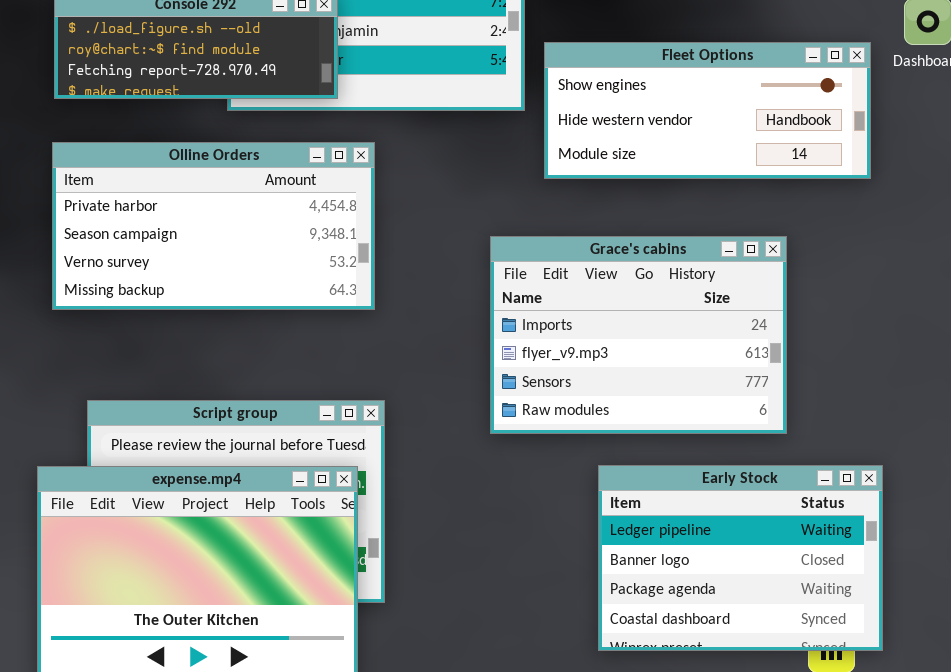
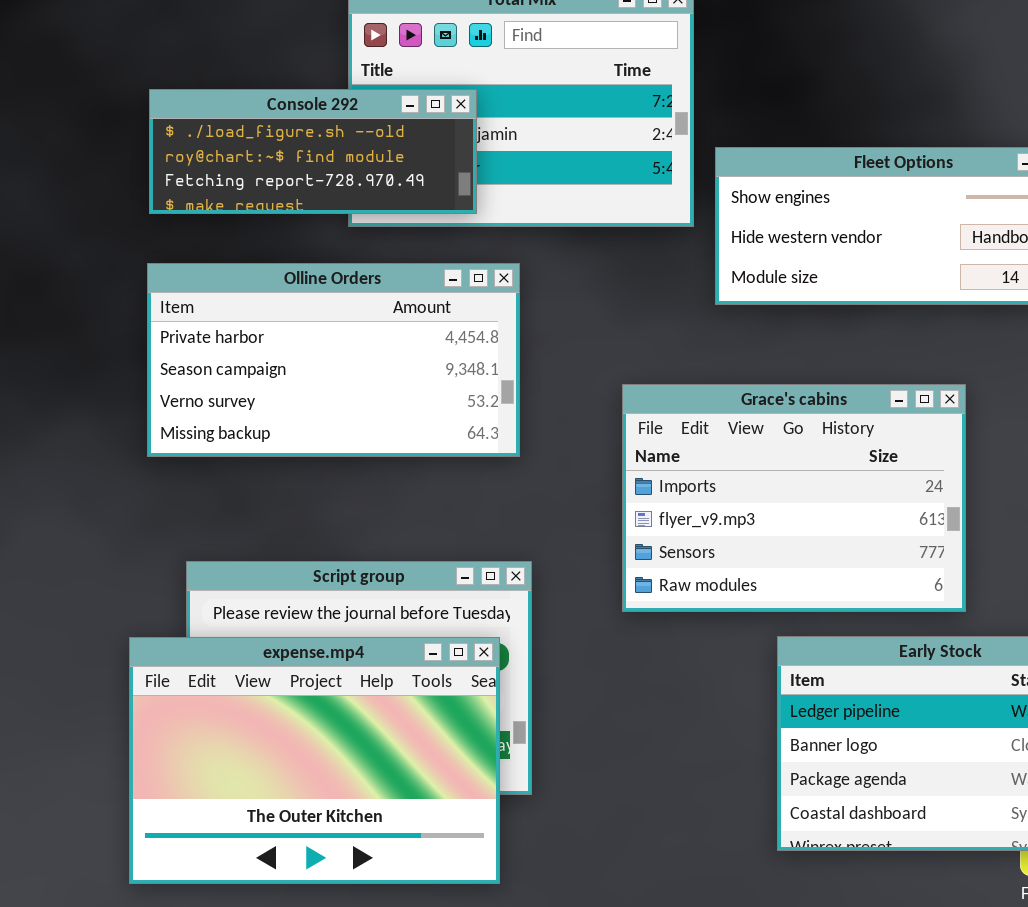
Grace's cabins: [490,236,787,434] -> [622,384,966,612], moved

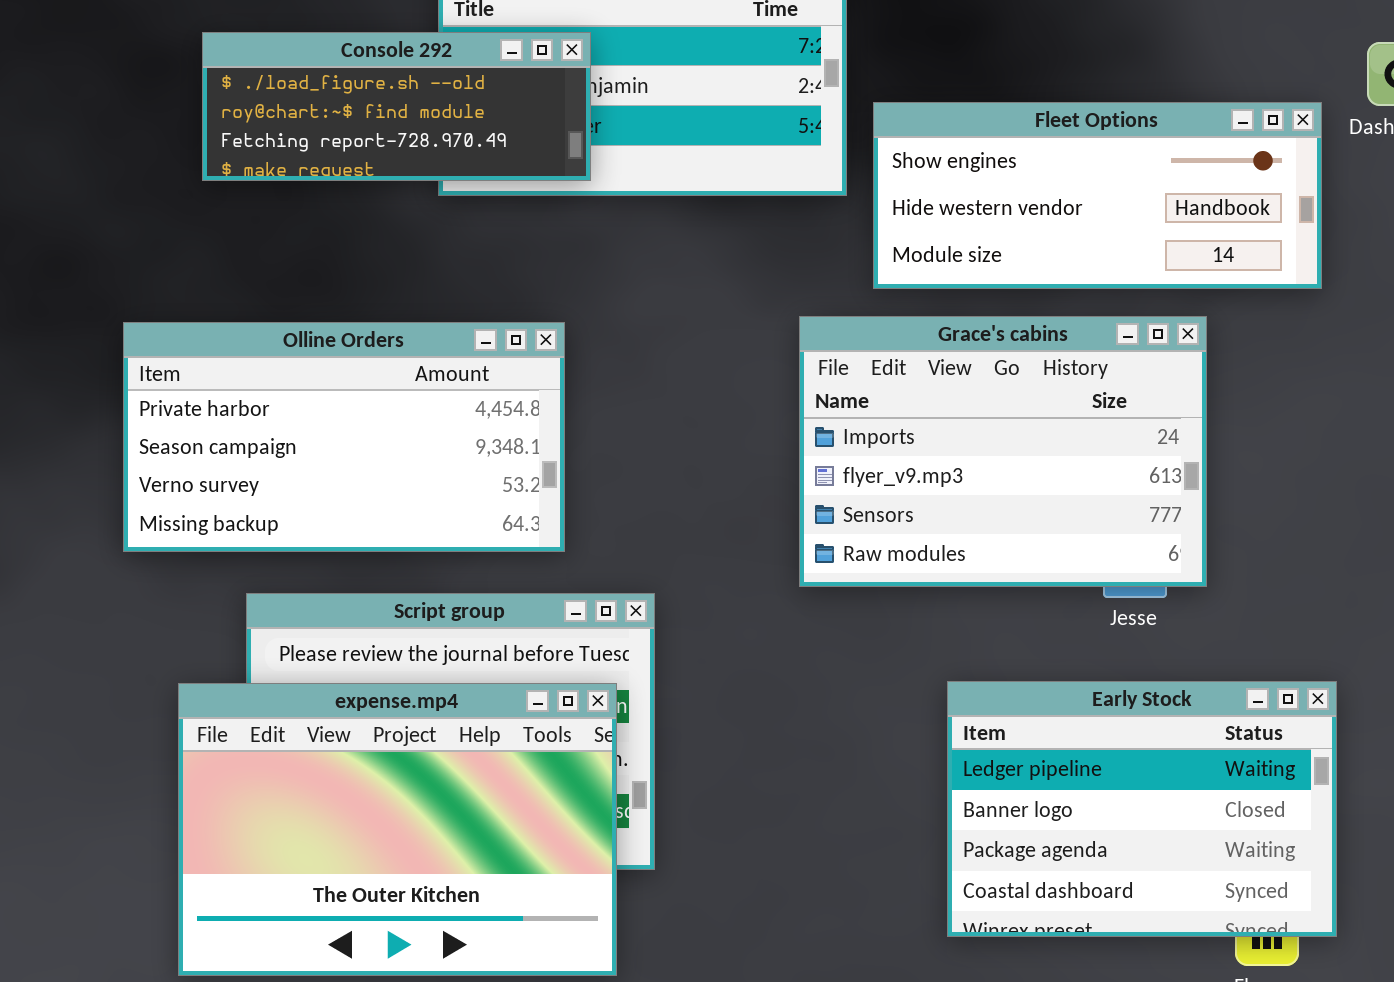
Olline Orders: [147,263,520,457] -> [123,322,565,552], moved
Grace's cabins: [622,384,966,612] -> [799,316,1207,587], moved

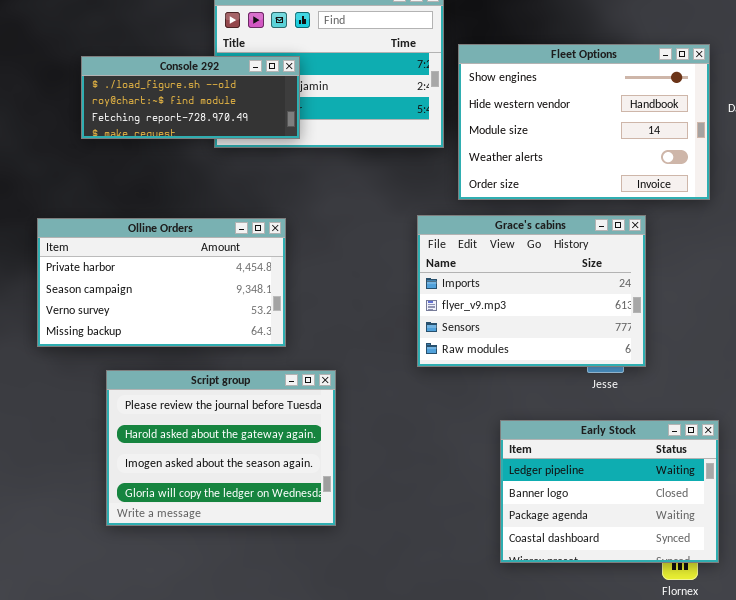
Fleet Options: [873,102,1322,289] -> [458,44,710,200], resized
expense.mp4: [178,683,617,976] -> none, closed

